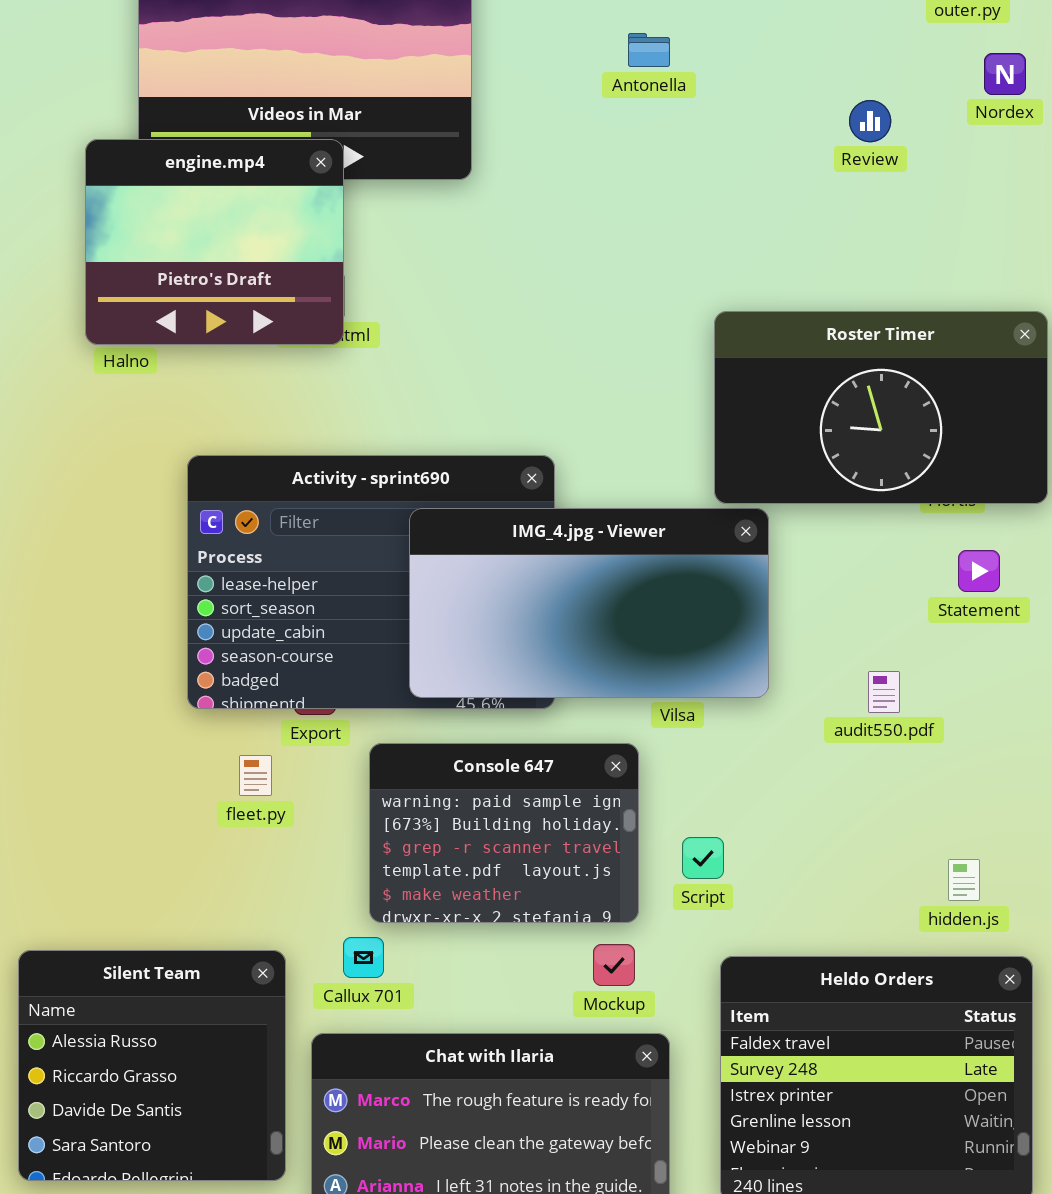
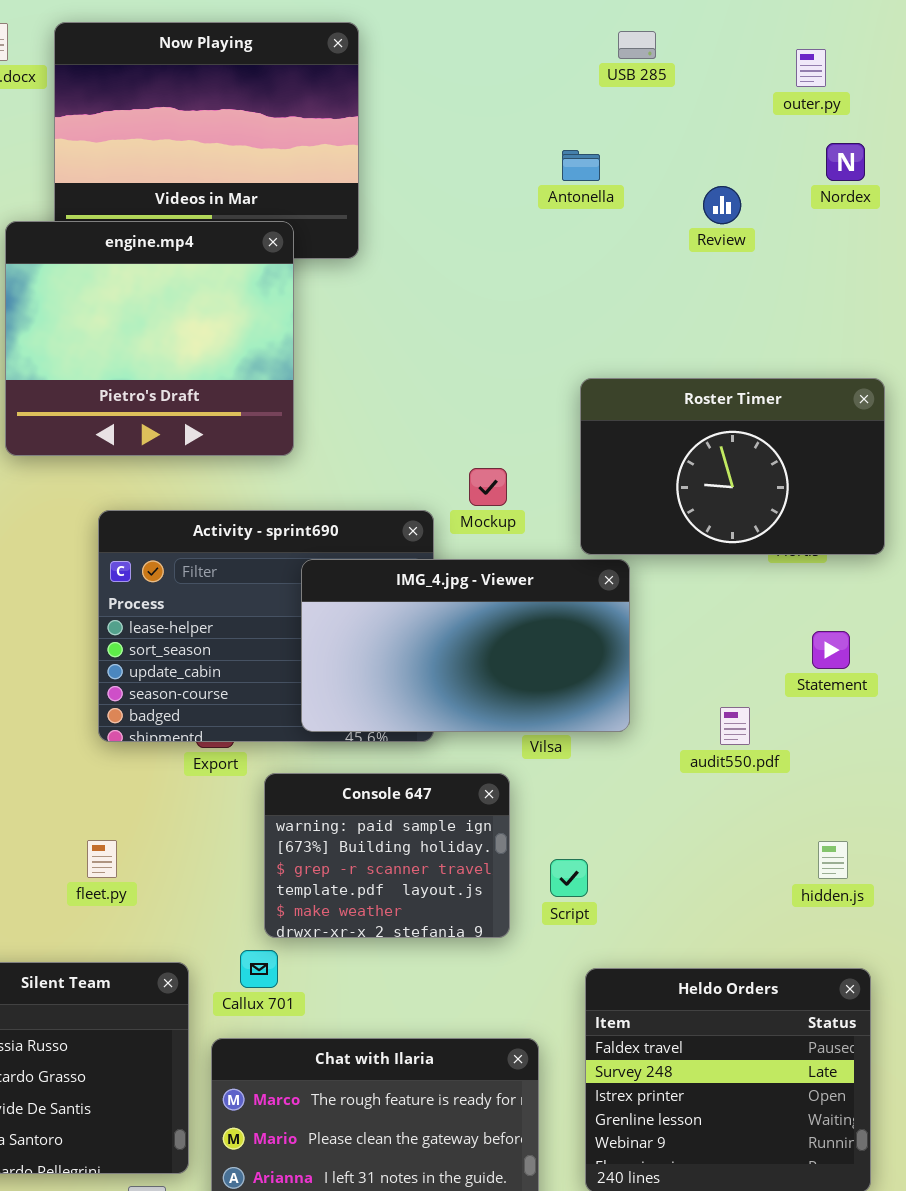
Antonella: [628,33,670,67] -> [562,150,600,181], moved
engine.mp4: [85,139,344,345] -> [5,221,294,456], resized
Statement: [958,550,1000,592] -> [812,631,850,669], moved
fleet.py: [239,755,272,796] -> [87,840,117,878], moved
hidden.js: [948,859,980,901] -> [818,841,848,879], moved
Mockup: [593,944,635,986] -> [469,468,507,506], moved

